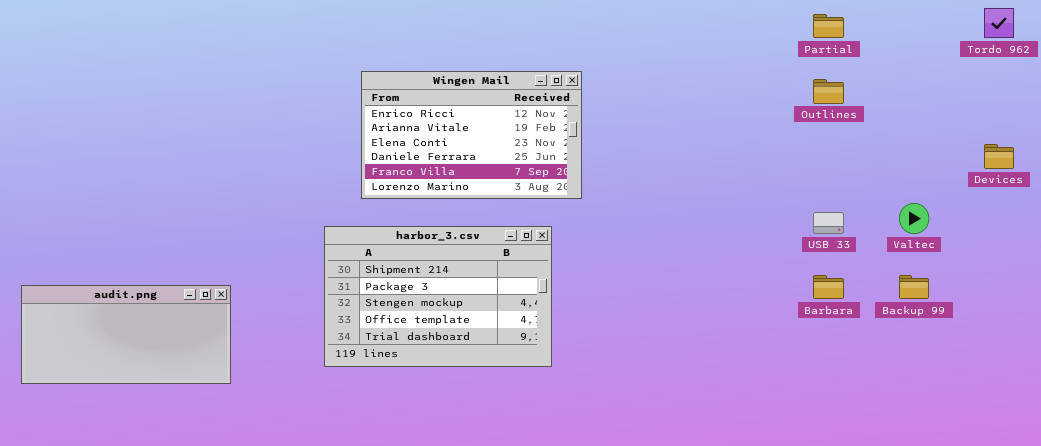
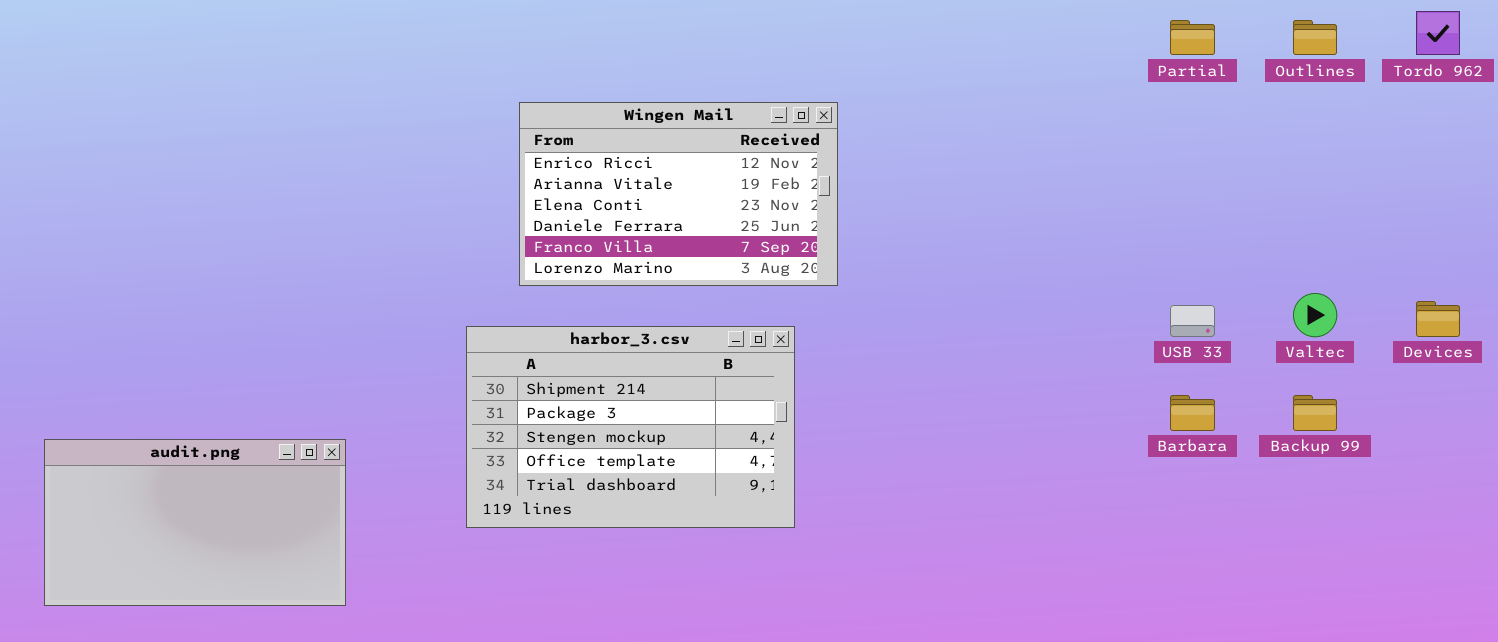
Outlines: [813,79,844,104] -> [1293,20,1337,55], moved
Devices: [984,144,1014,169] -> [1416,301,1460,337], moved
audit.png: [21,285,231,384] -> [44,439,346,606], moved, resized

